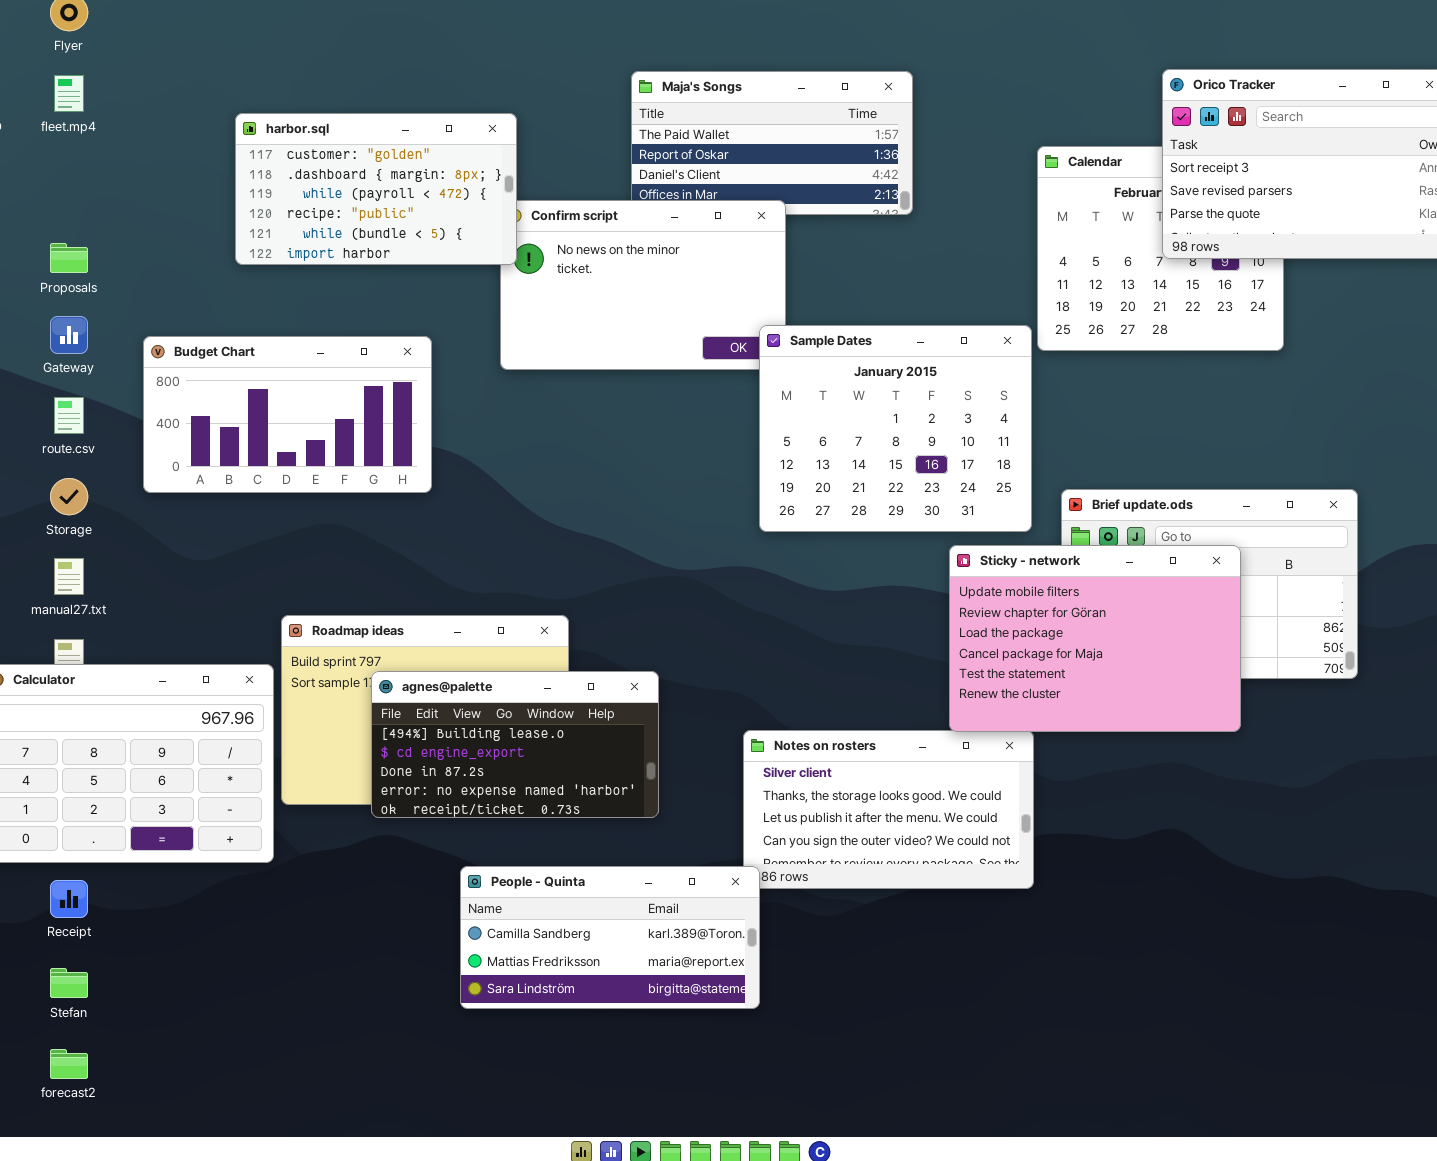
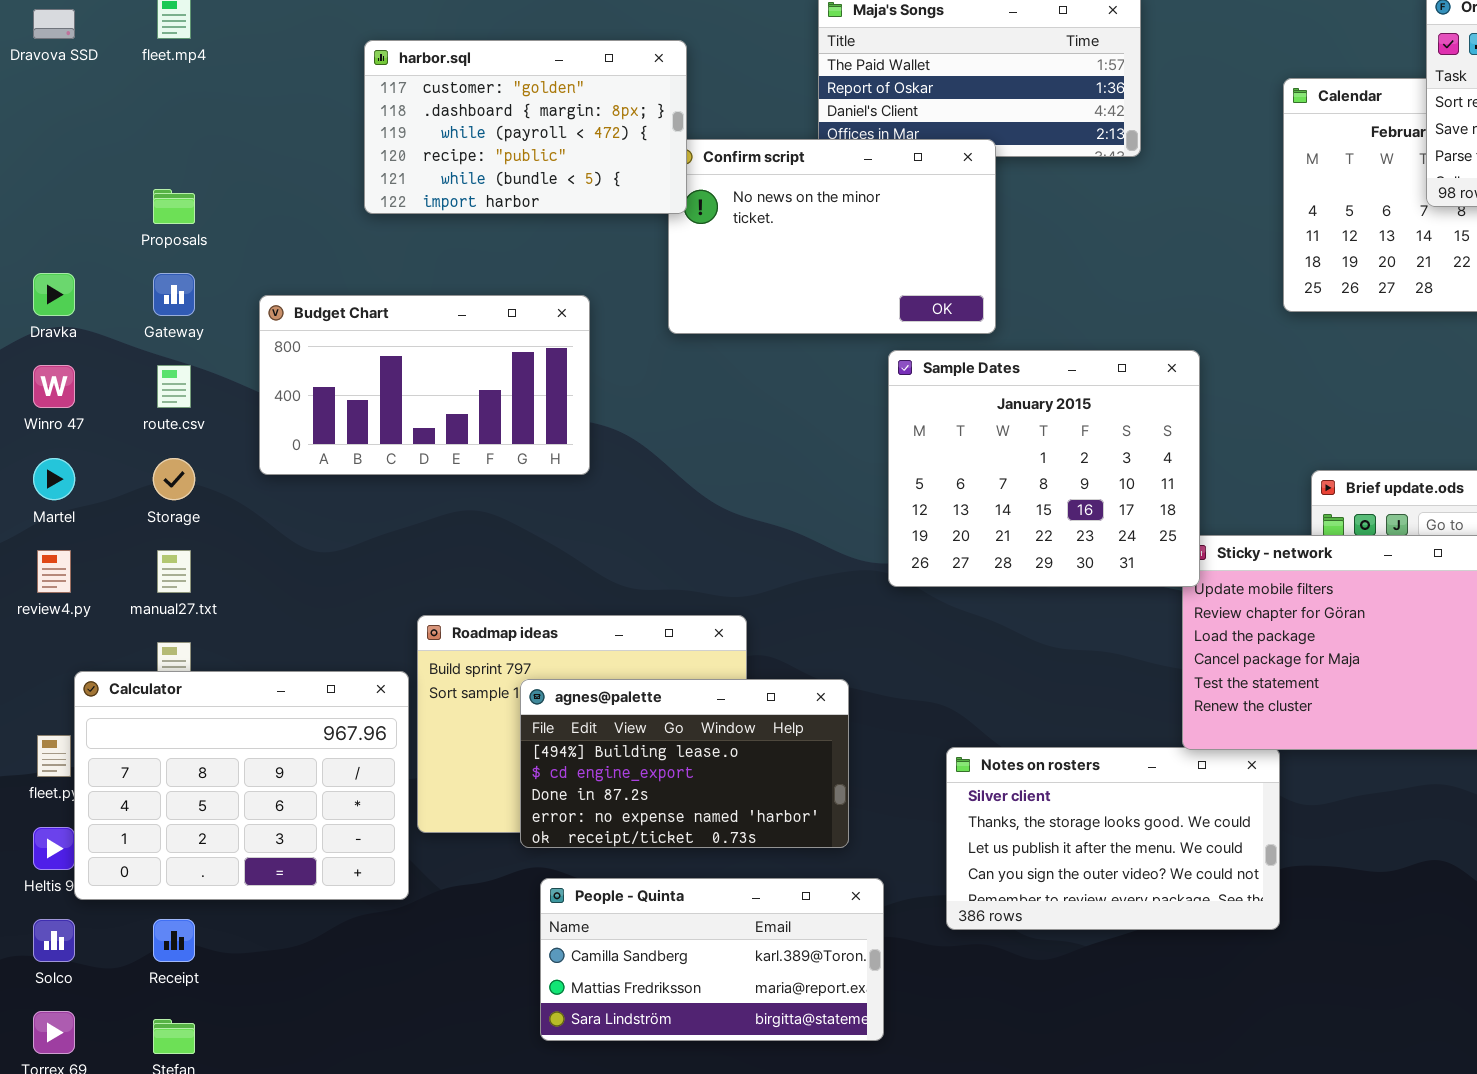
Sample Dates: [759,325,1032,532] -> [888,350,1200,587], moved
People - Quinta: [460,866,760,1009] -> [540,878,884,1041], moved

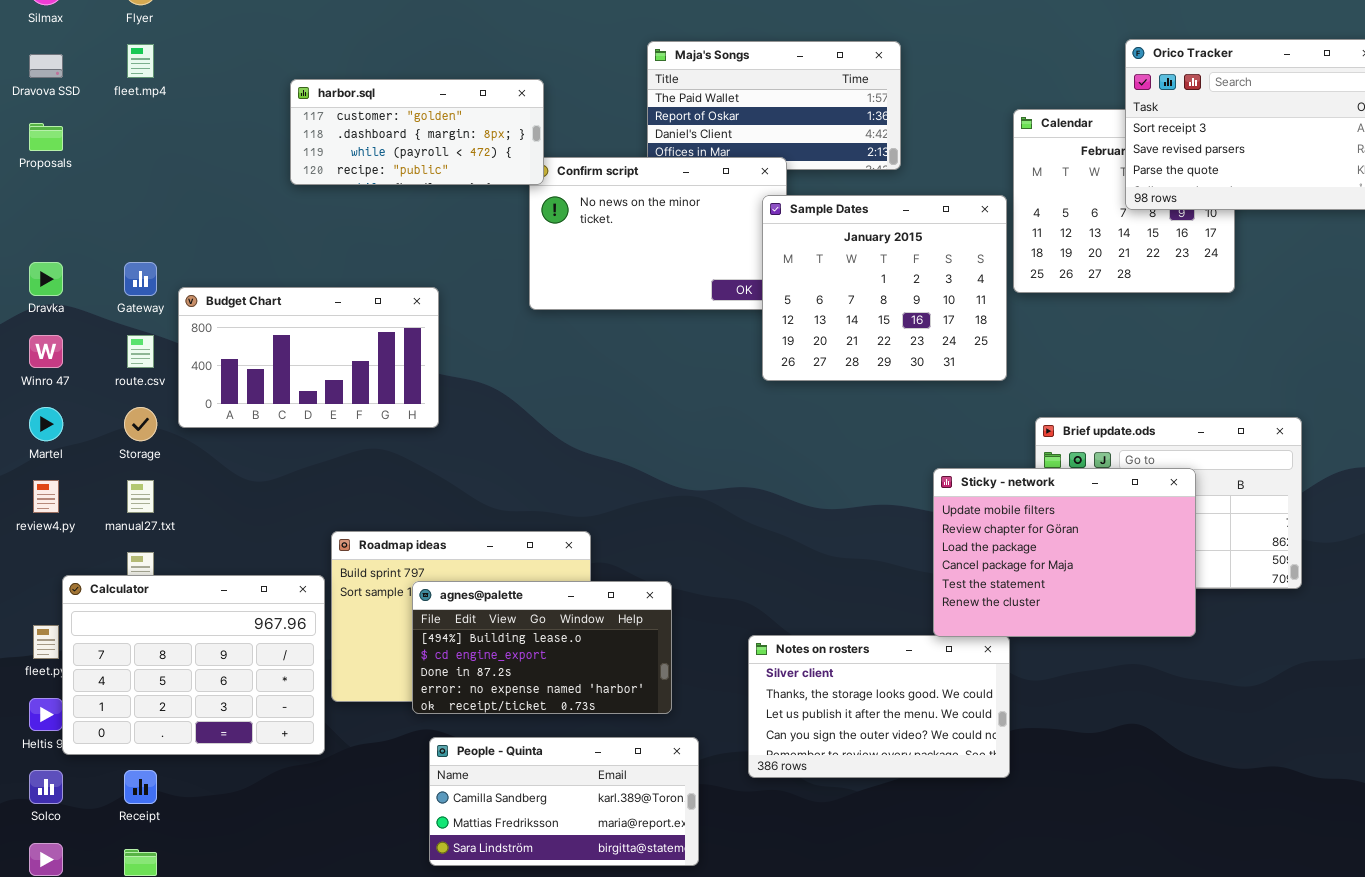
harbor.sql: [364,40,687,214] -> [290,79,544,185], resized
Proposals: [153,189,195,224] -> [29,123,63,151], moved
Budget Chart: [259,295,590,475] -> [178,287,439,428], moved
Sample Dates: [888,350,1200,587] -> [762,195,1007,381], moved

